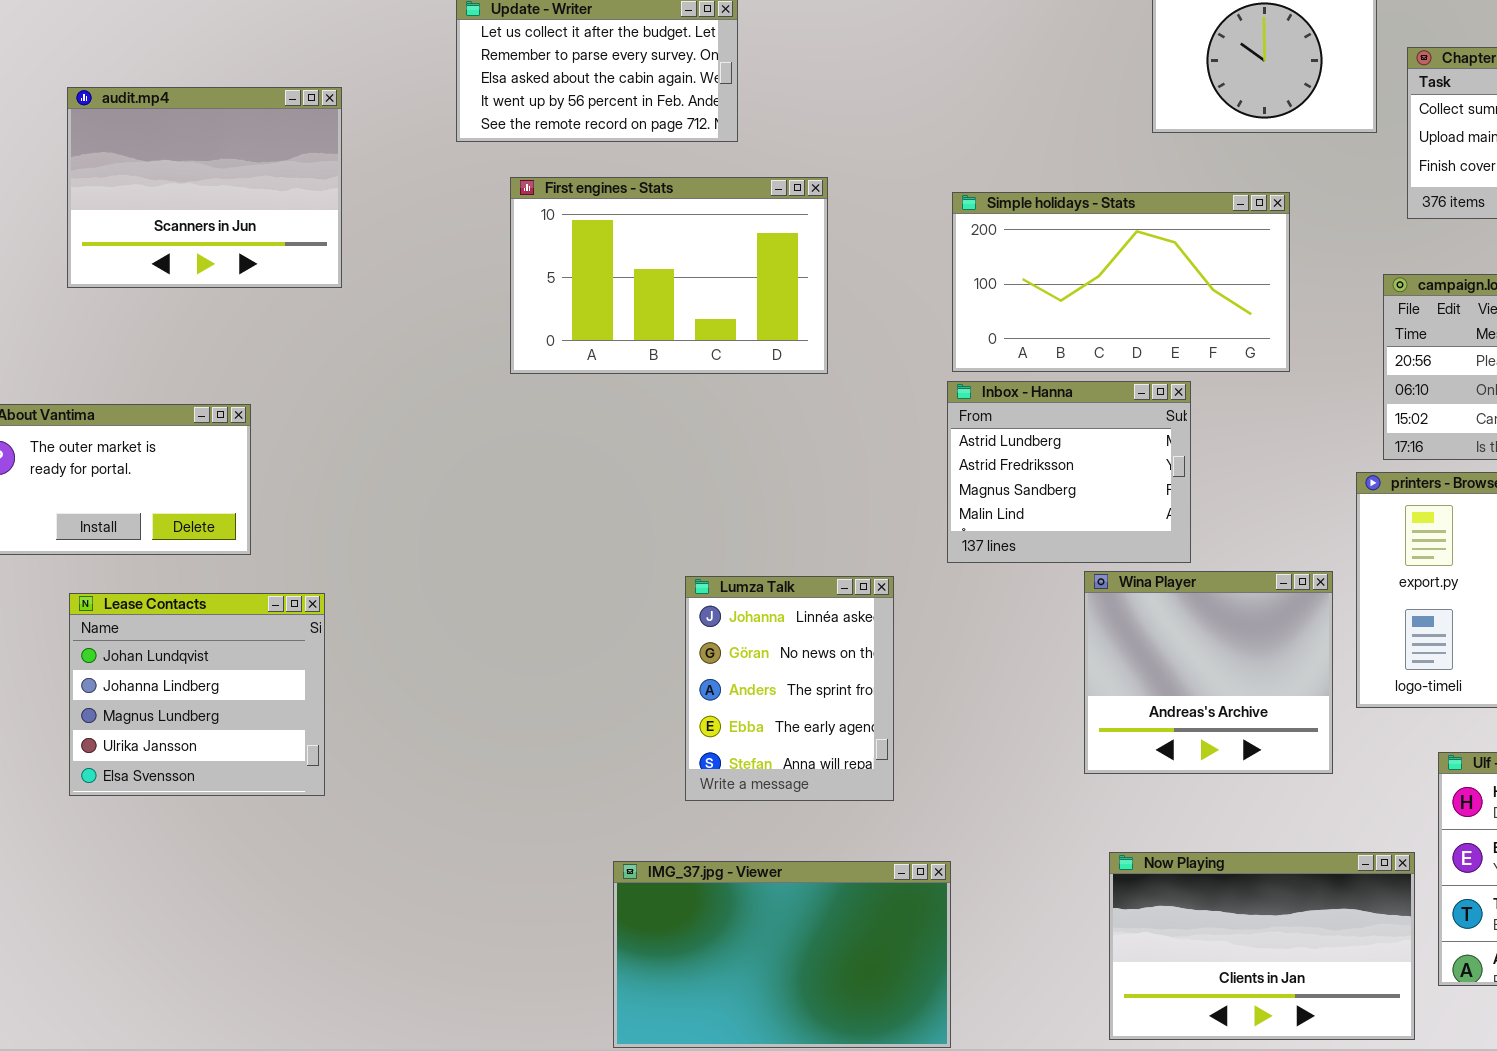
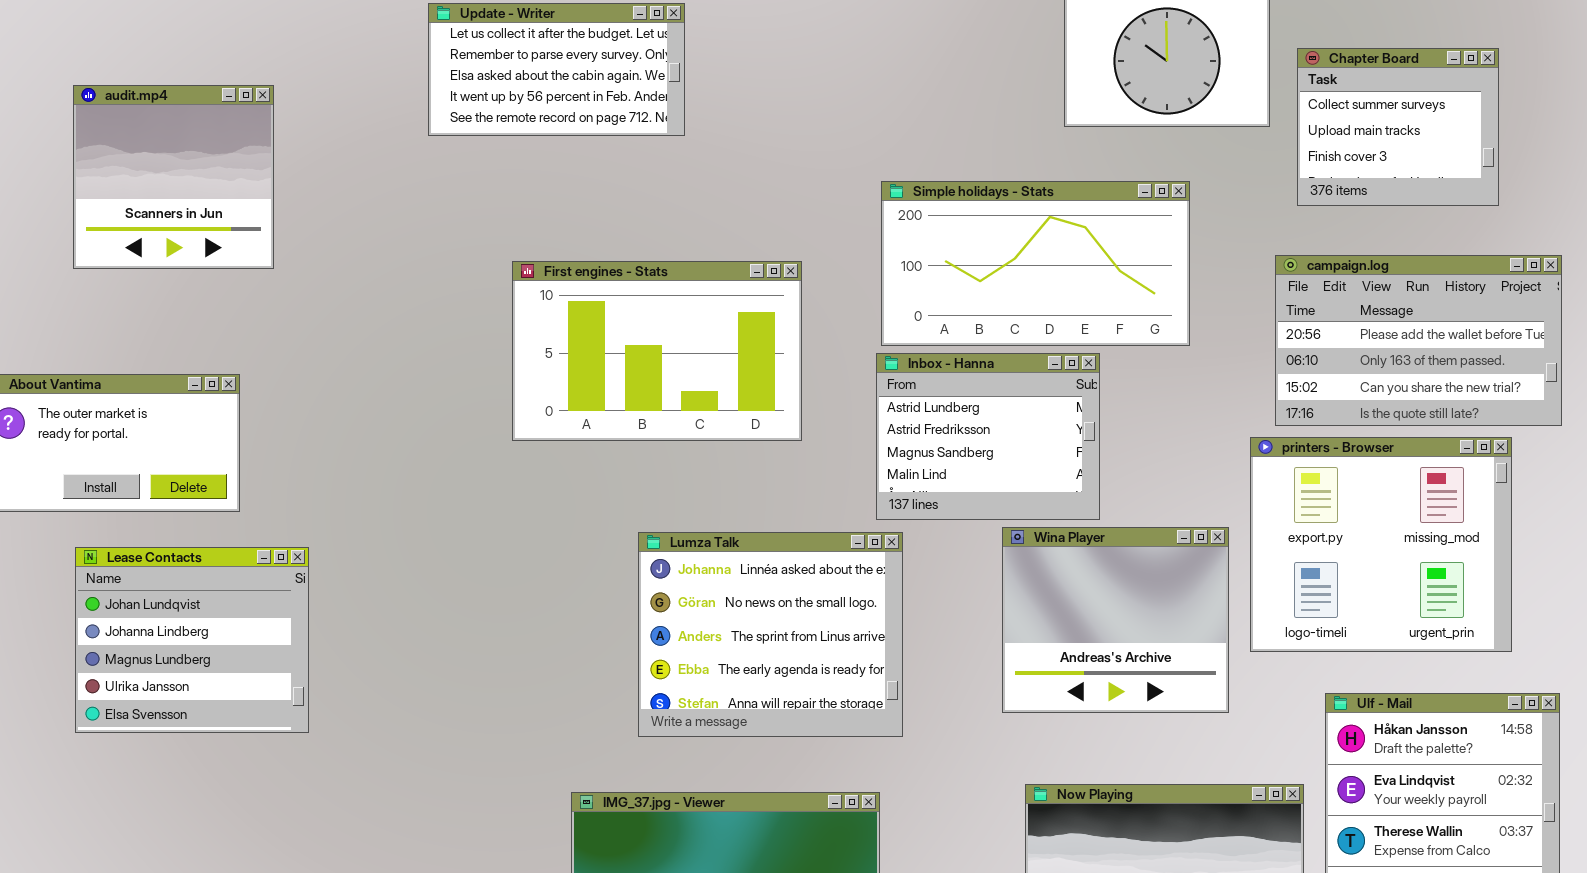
audit.mp4: [67,87,342,288] -> [73,85,274,269], resized
First engines - Stats: [510,177,828,374] -> [512,261,802,441], moved
Lumza Talk: [685,576,894,801] -> [638,532,903,737], resized

